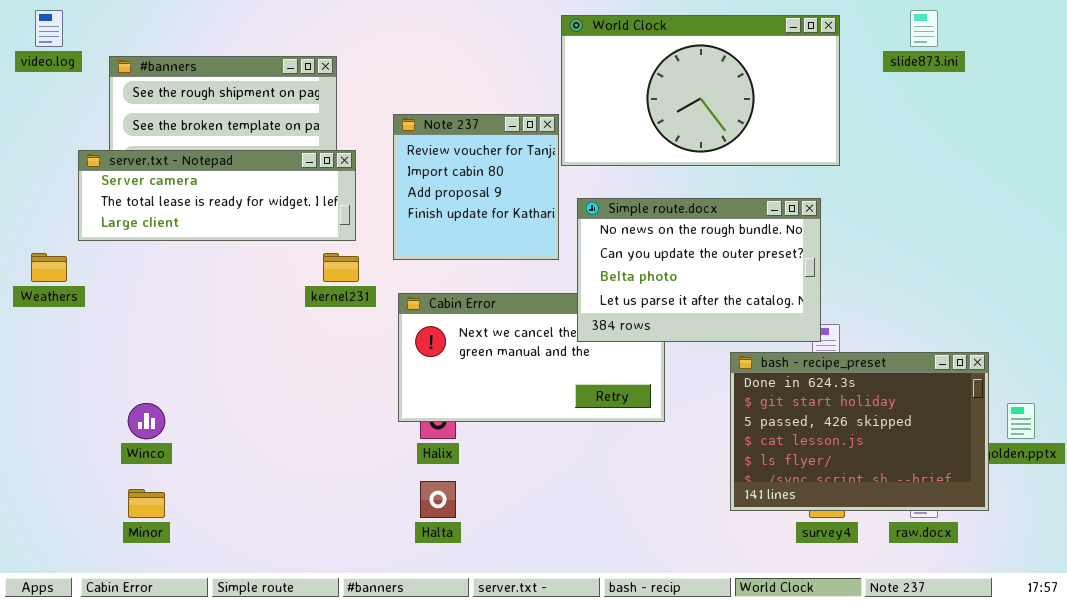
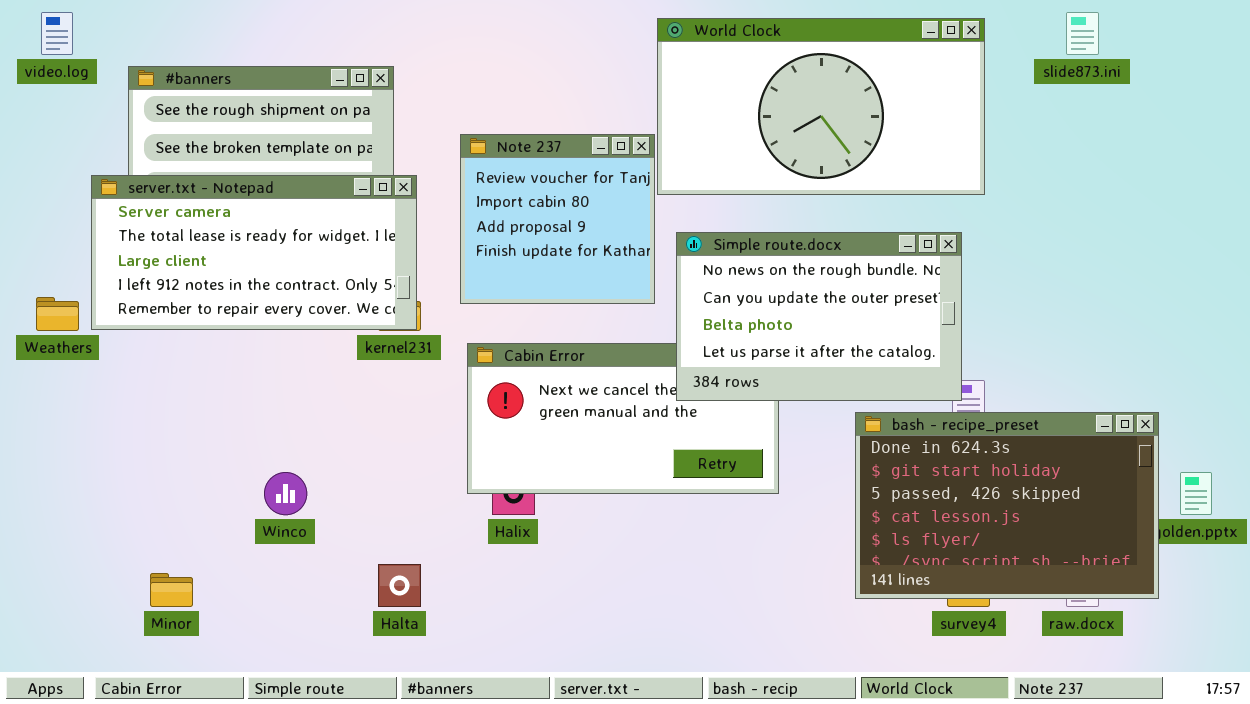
server.txt - Notepad: [78,150,356,241] -> [91,175,417,330], resized
Winco: [128,403,165,439] -> [264,472,307,515], moved
Halta: [420,481,456,518] -> [378,564,421,607], moved

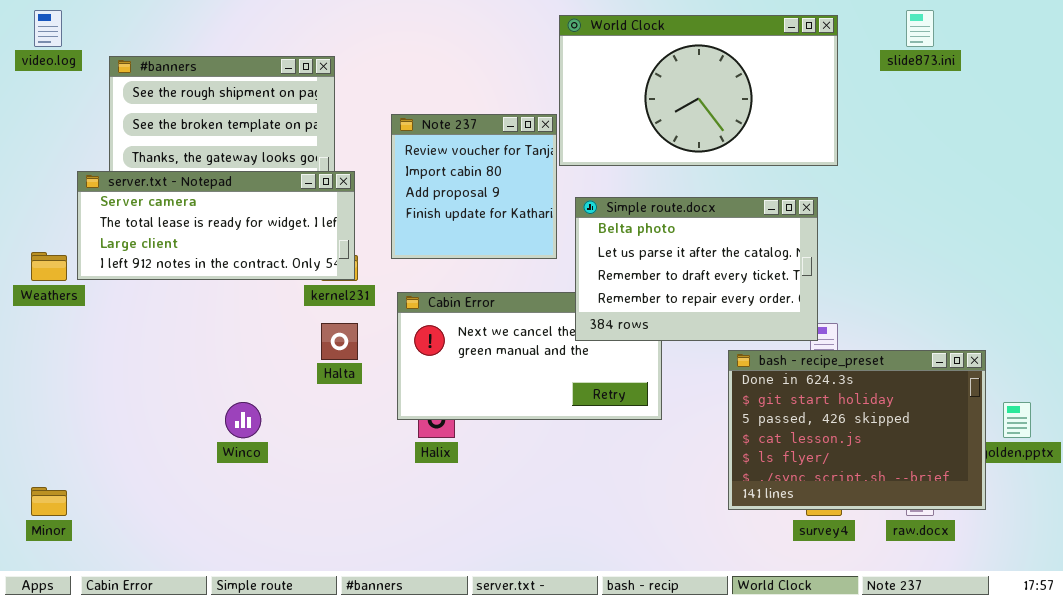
server.txt - Notepad: [91,175,417,330] -> [77,171,355,280], resized
Simple route.docx: [676,232,962,401] -> [575,197,818,341], scrolled down 2 rows
Halta: [378,564,421,607] -> [321,323,358,360], moved
Minor: [150,573,193,607] -> [31,487,67,516], moved

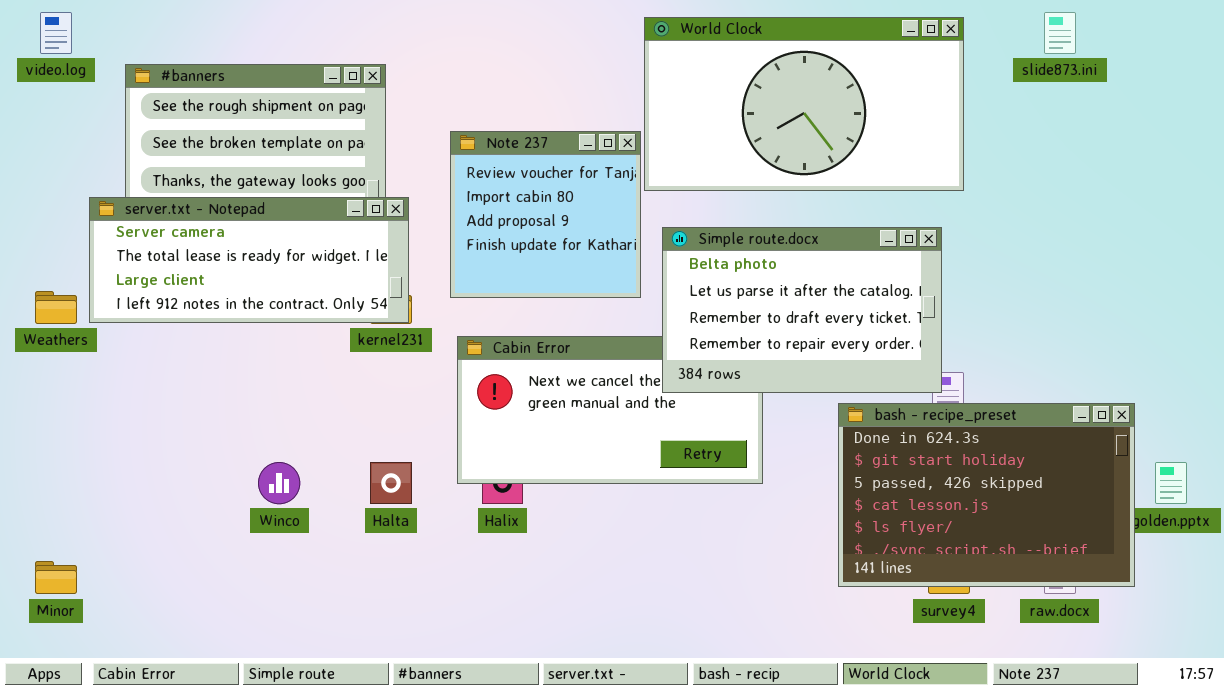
Halta: [321,323,358,360] -> [370,462,412,504], moved

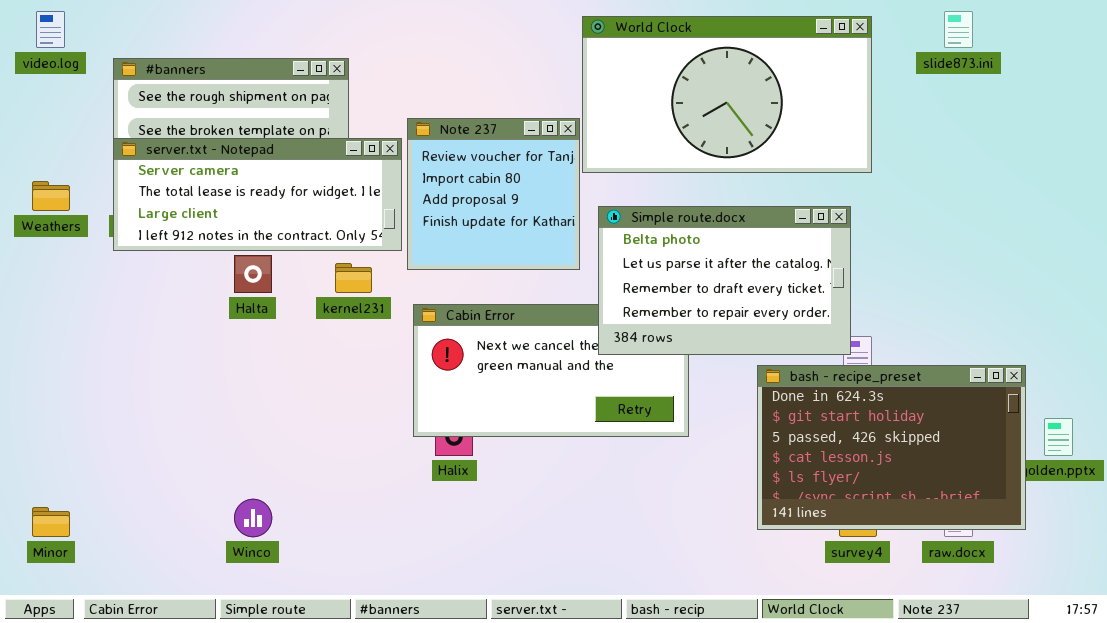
server.txt - Notepad: [89,197,409,323] -> [113,138,402,251], moved
Weathers: [35,291,77,324] -> [32,181,70,211], moved
Winco: [258,462,300,504] -> [234,499,272,537], moved
Halta: [370,462,412,504] -> [234,255,272,293], moved

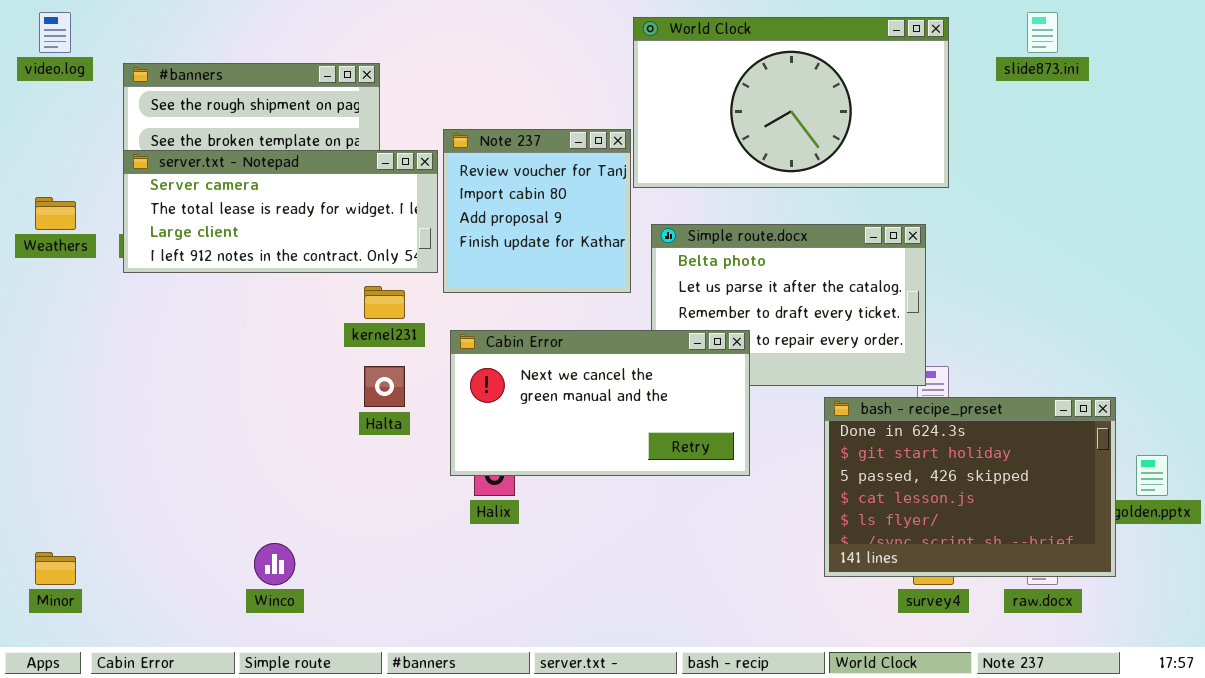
Halta: [234,255,272,293] -> [364,366,405,407], moved
Cabin Error: [413,304,689,437] -> [450,330,750,476], raised

